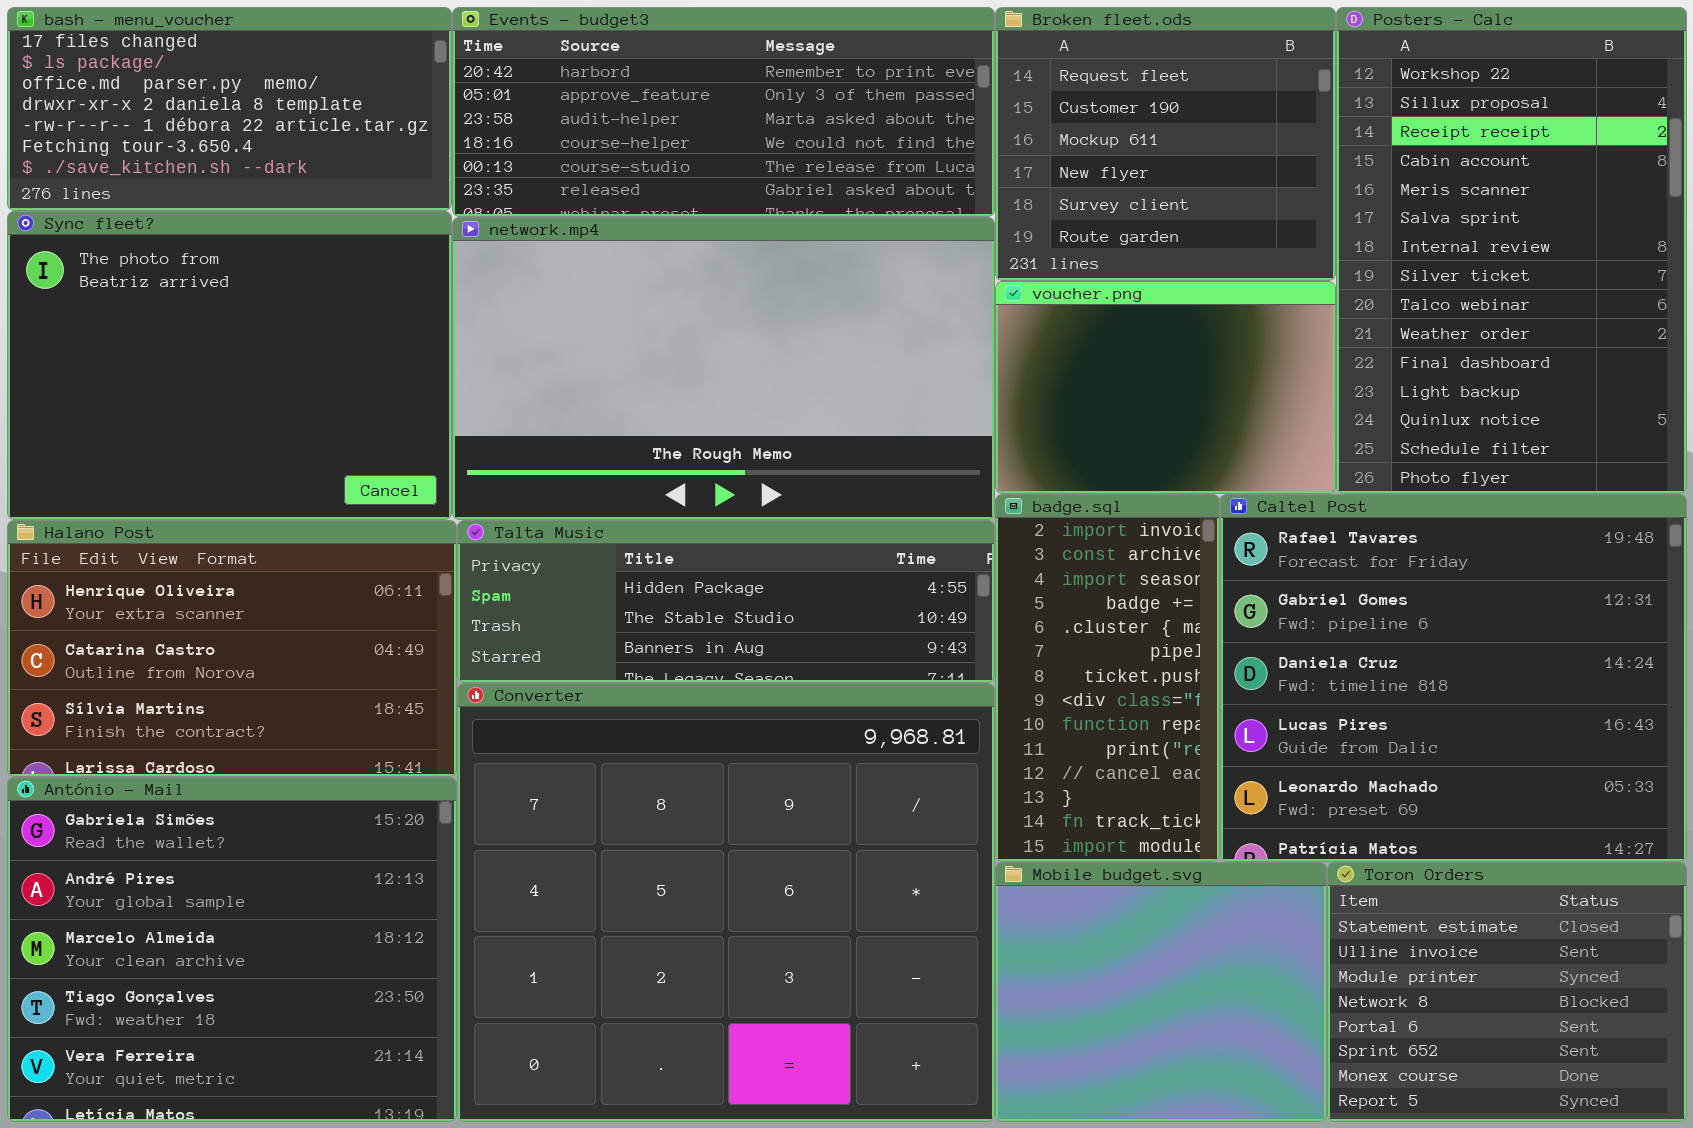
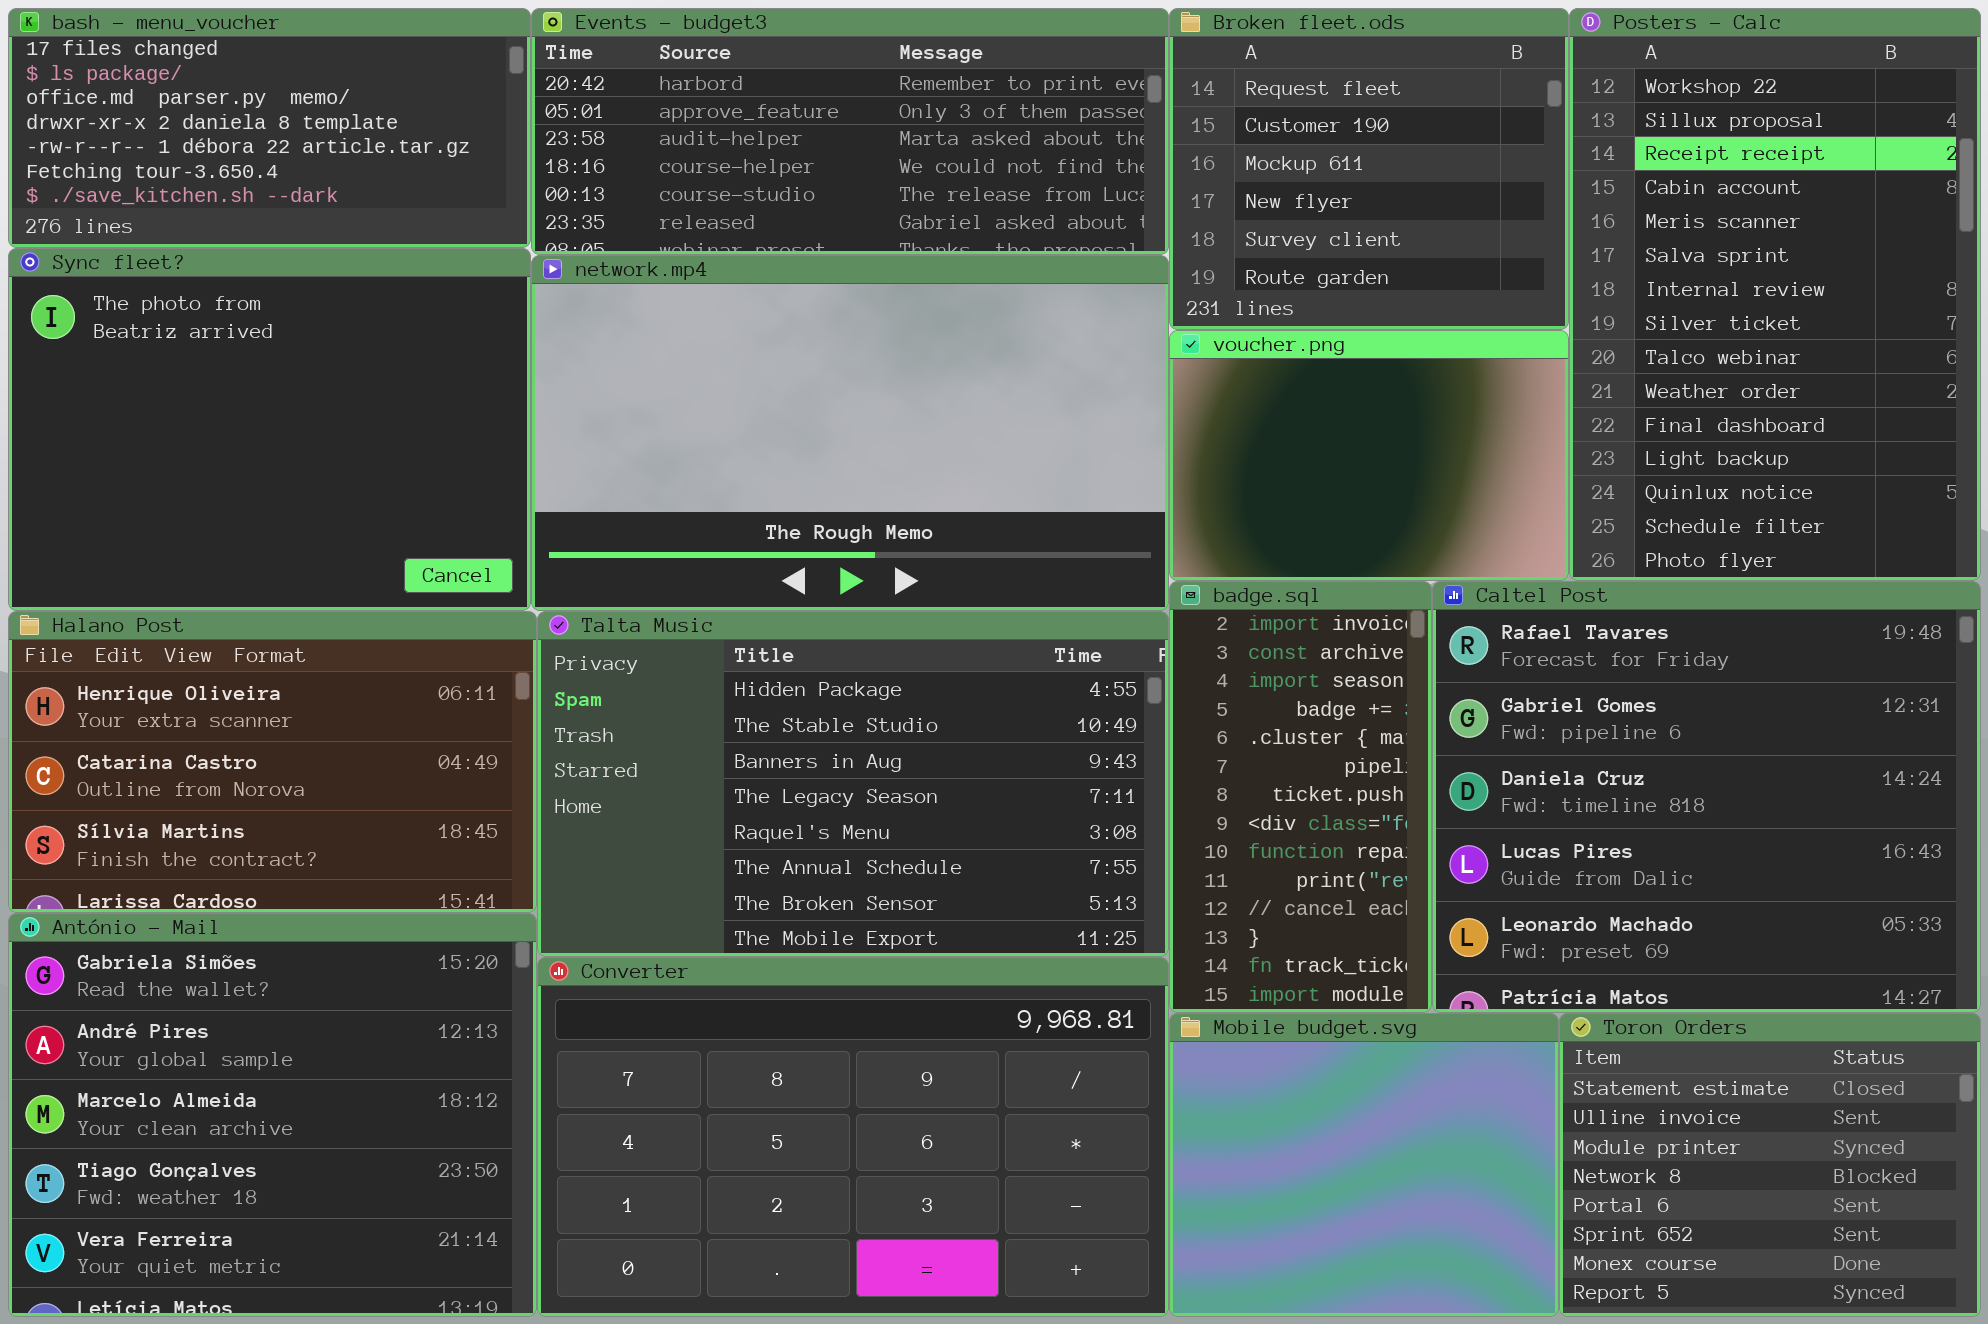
Talta Music: [457,520,995,683] -> [537,611,1169,957], resized
Converter: [457,683,995,1122] -> [537,957,1169,1317], resized

